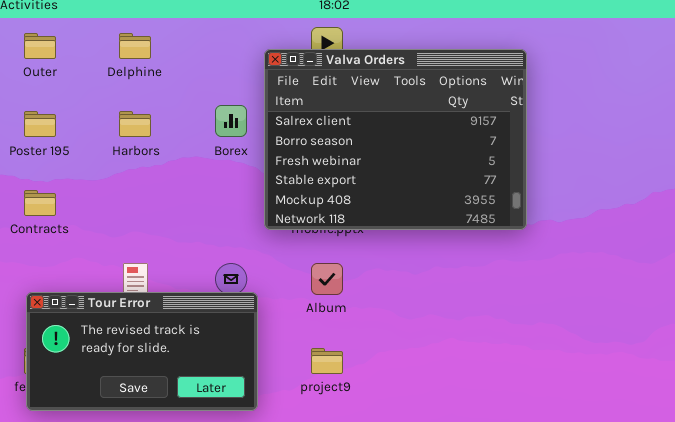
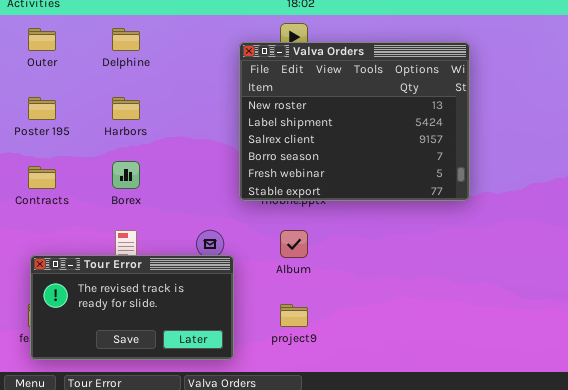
Valva Orders: [264,49,527,230] -> [239,42,470,201], scrolled up 2 rows
Borex: [215,105,247,137] -> [112,161,140,189], moved

